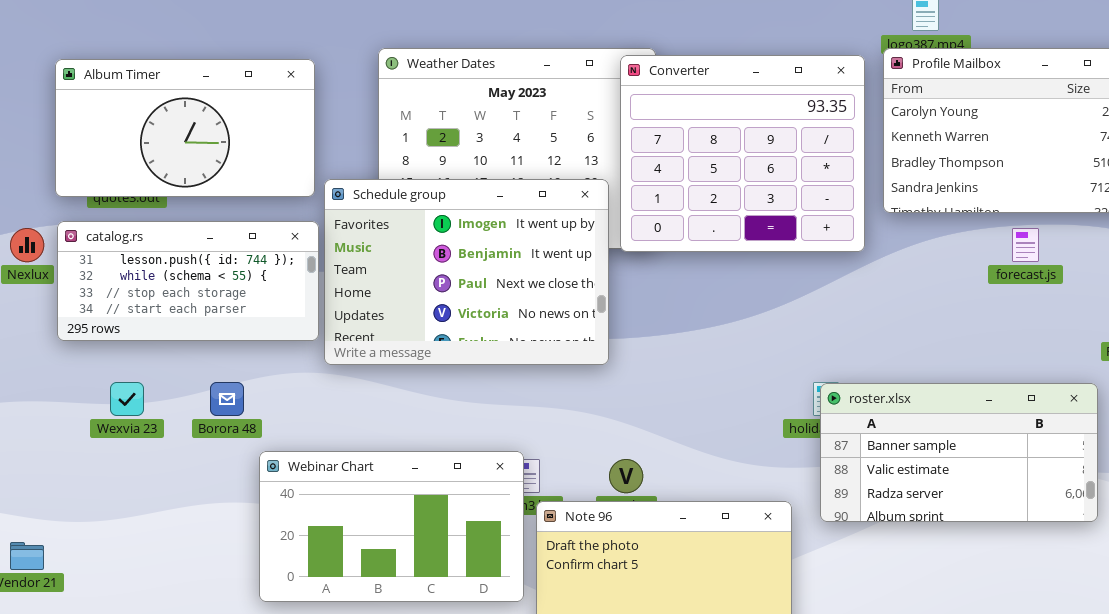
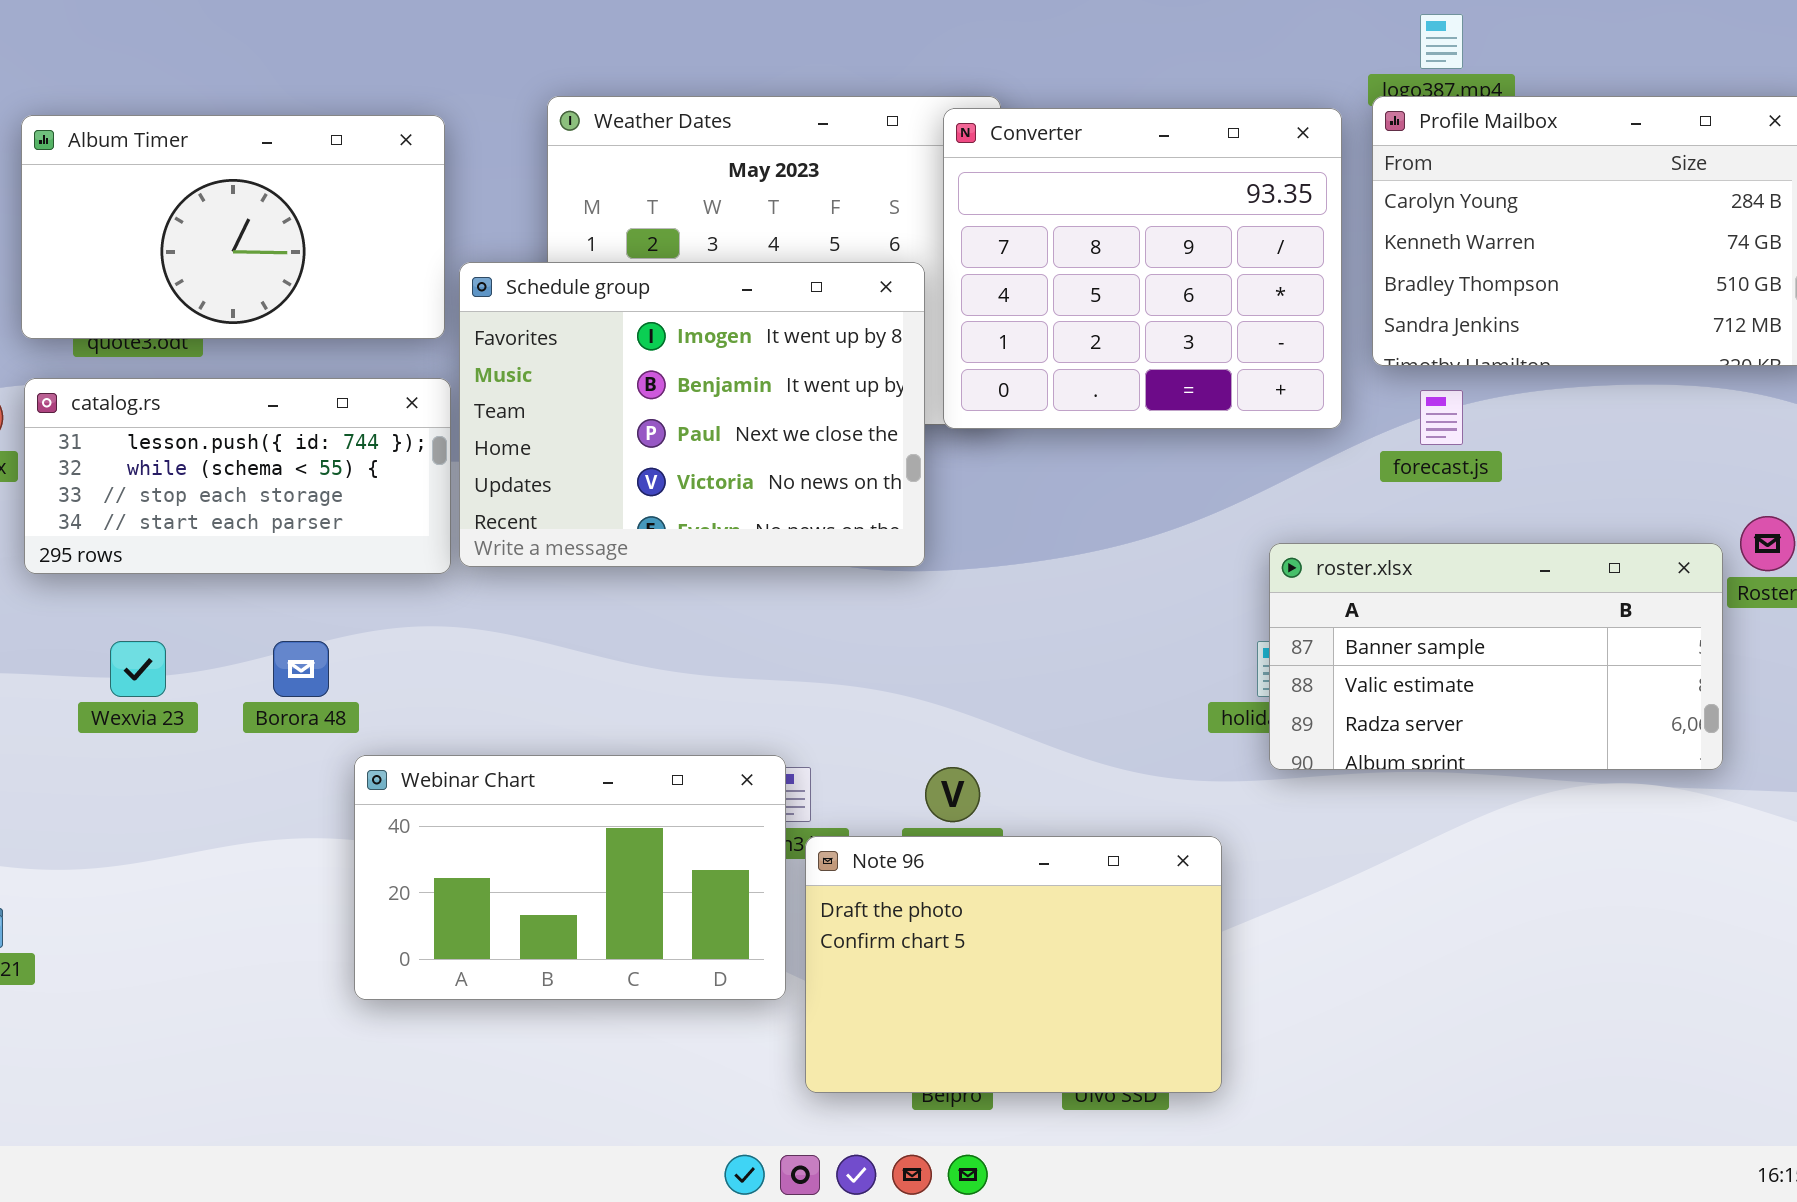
Schedule group: [324,179,609,365] -> [459,262,925,567], moved
forecast.js: [1012,228,1039,262] -> [1420,390,1463,445], moved
roster.xlsx: [820,383,1098,522] -> [1269,543,1723,770], moved

